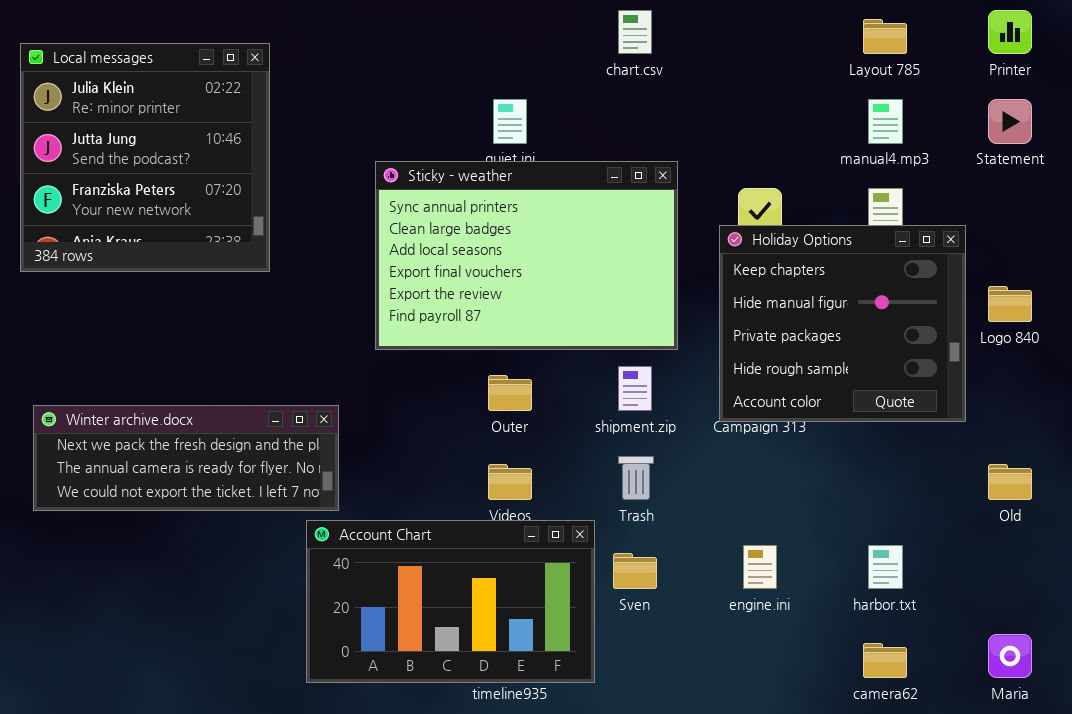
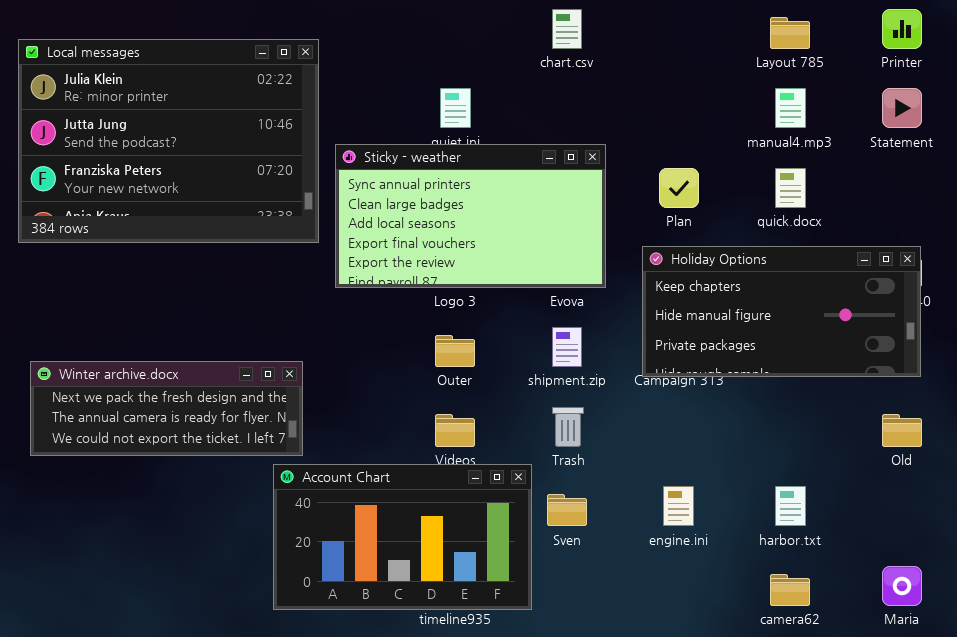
Local messages: [20,43,270,272] -> [18,39,319,243], resized
Sticky - weather: [375,161,678,350] -> [335,144,606,288], resized
Holiday Options: [719,225,966,422] -> [642,246,921,377], resized

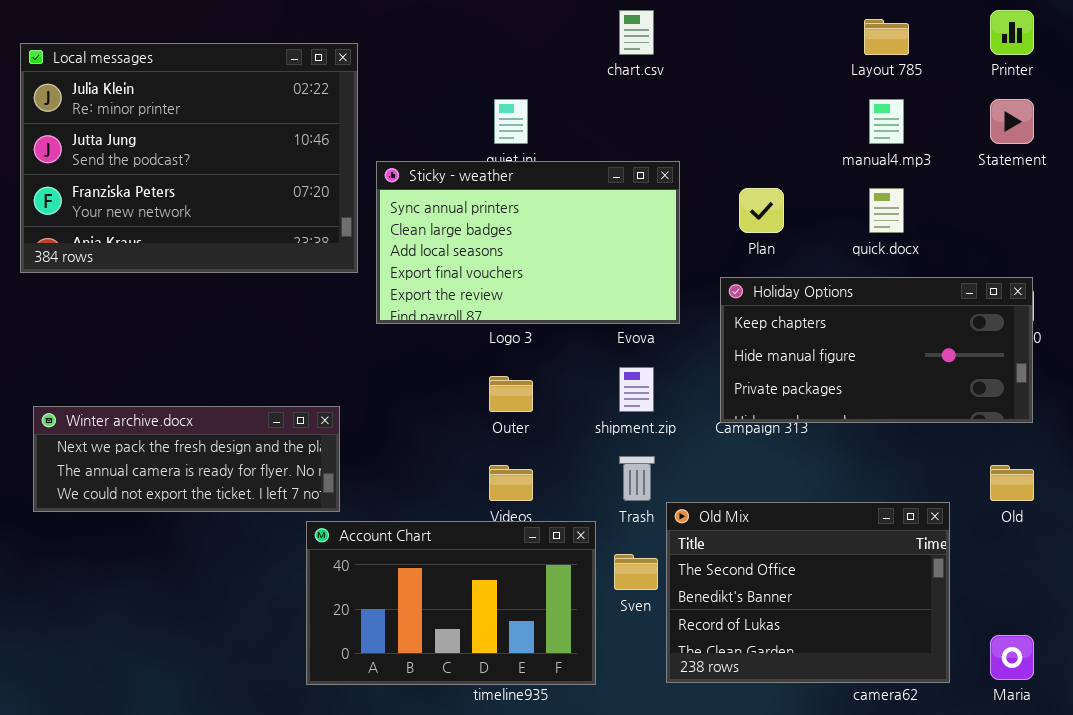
Old Mix: none -> [666,502,950,683], opened

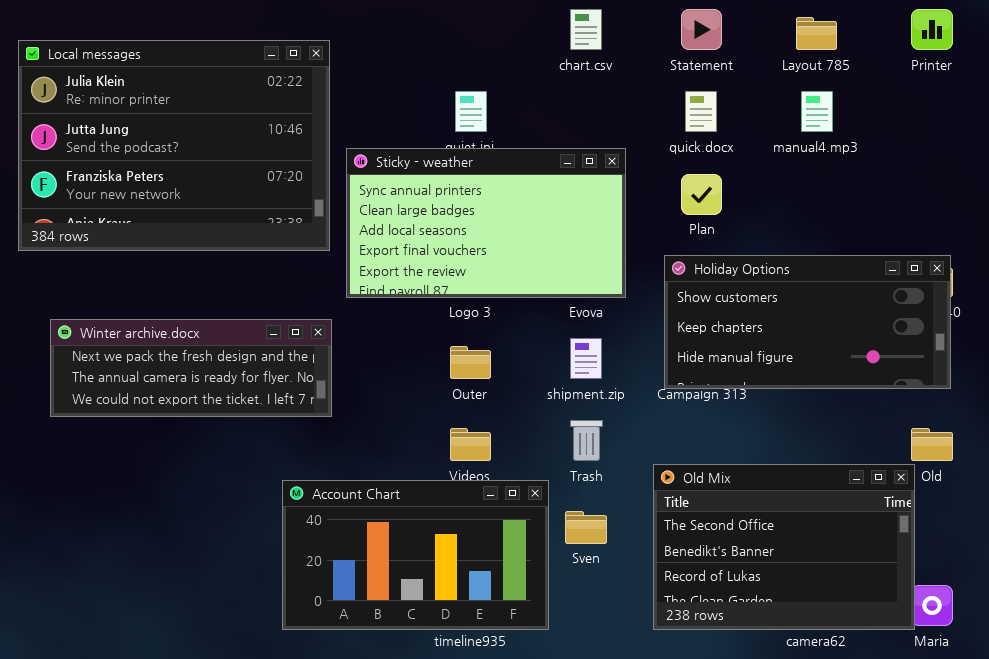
Statement: [990,99,1034,144] -> [681,9,722,50], moved
quick.docx: [869,188,904,233] -> [685,91,717,132], moved
Holiday Options: [720,277,1033,423] -> [664,255,951,389], scrolled up 1 row
Winter archive.docx: [33,406,340,512] -> [50,319,332,417], moved
Old Mix: [666,502,950,683] -> [653,464,915,630], moved

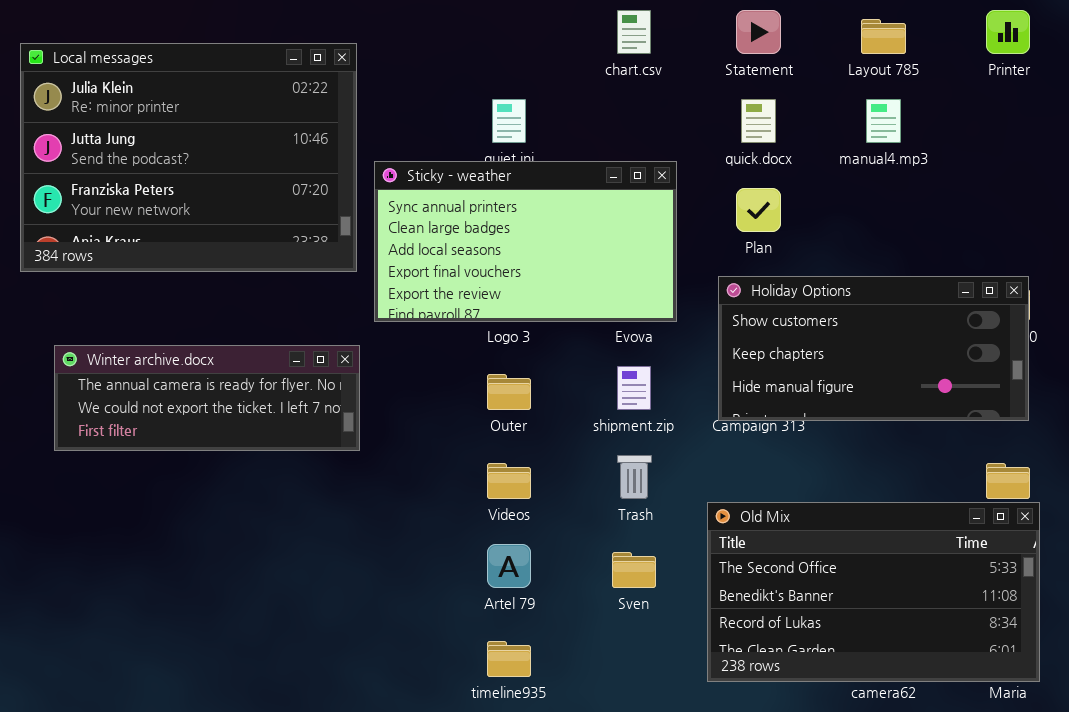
Winter archive.docx: [50,319,332,417] -> [54,345,360,451], scrolled down 1 row
Old Mix: [653,464,915,630] -> [707,502,1040,682], resized
Account Chart: [282,480,549,630] -> none, closed

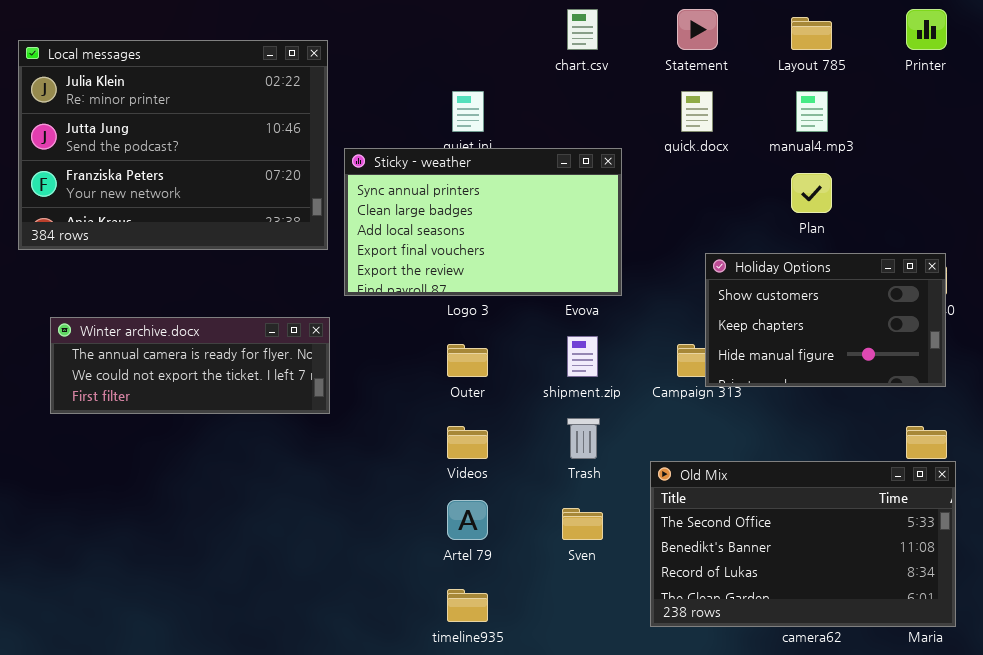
Plan: [736,188,781,232] -> [791,173,832,213], moved
Holiday Options: [718,276,1029,421] -> [705,253,946,387], resized

